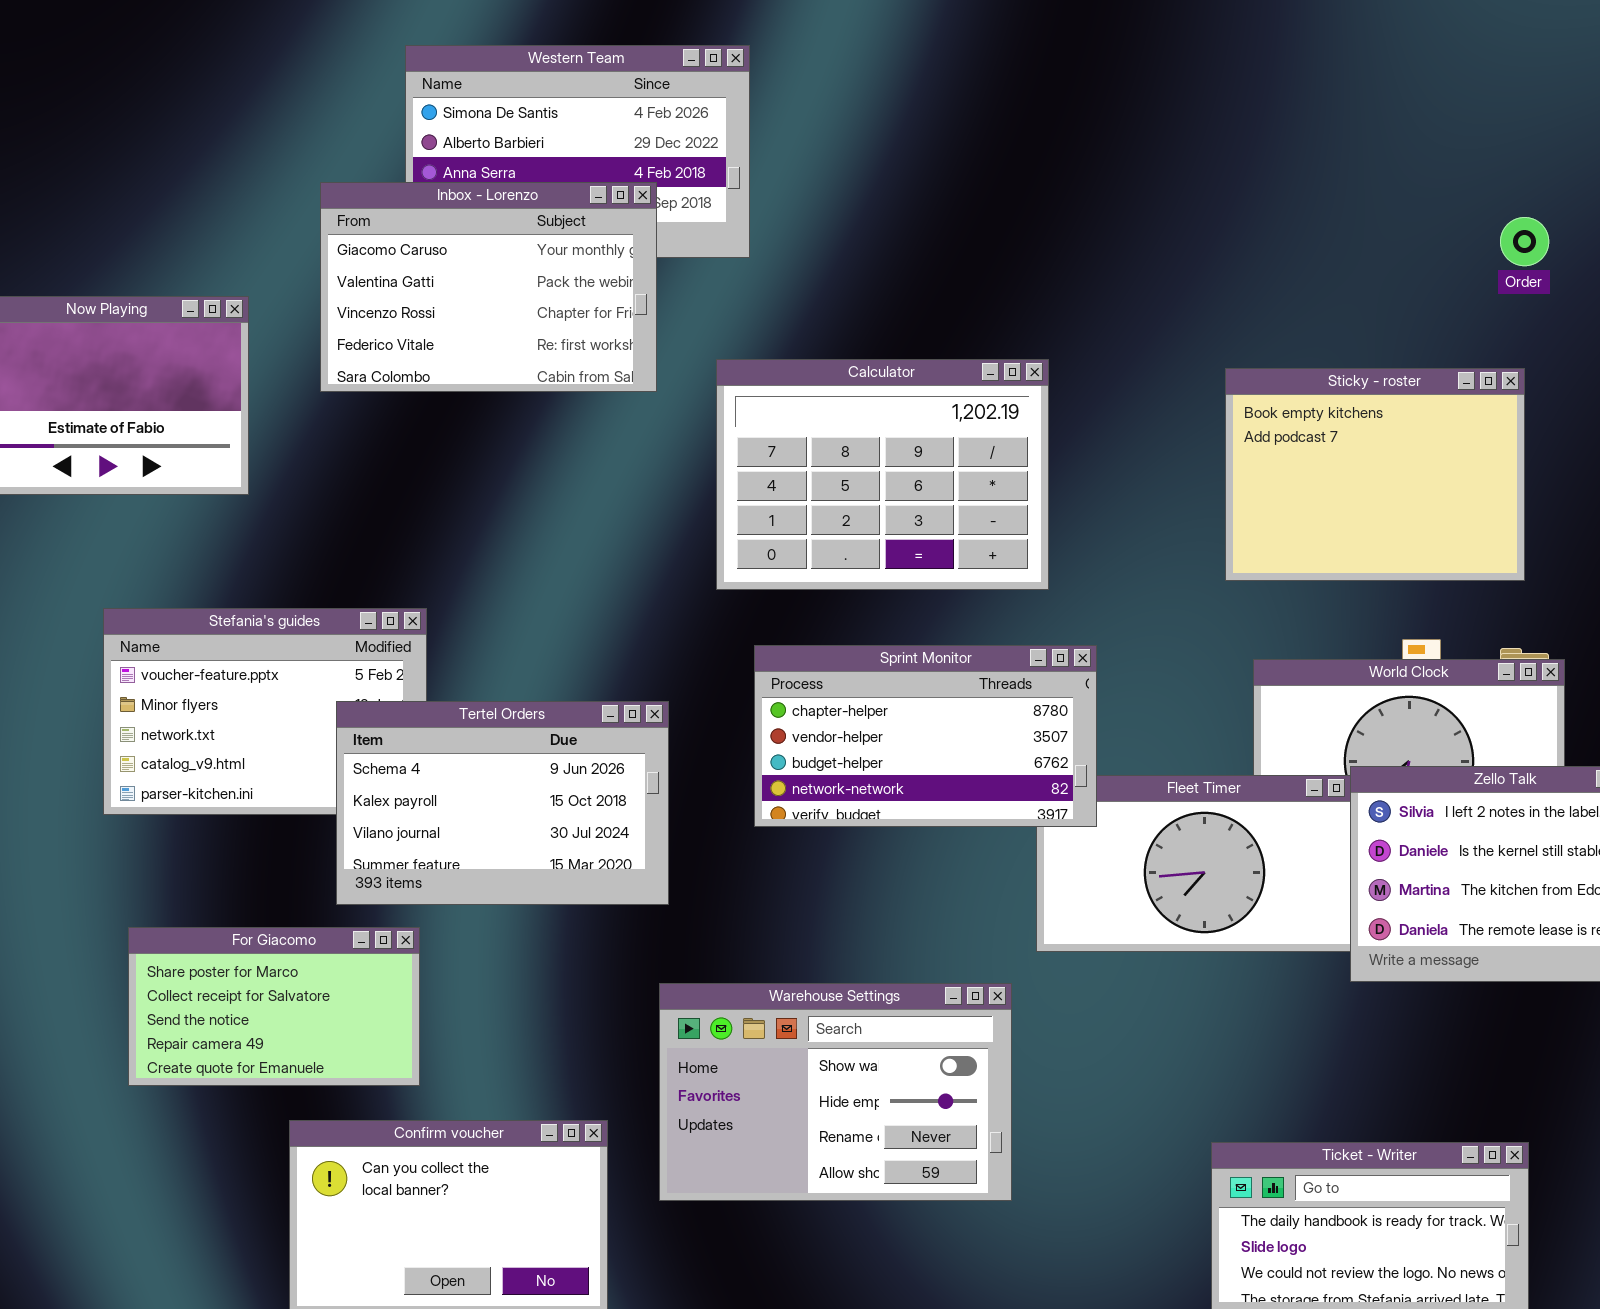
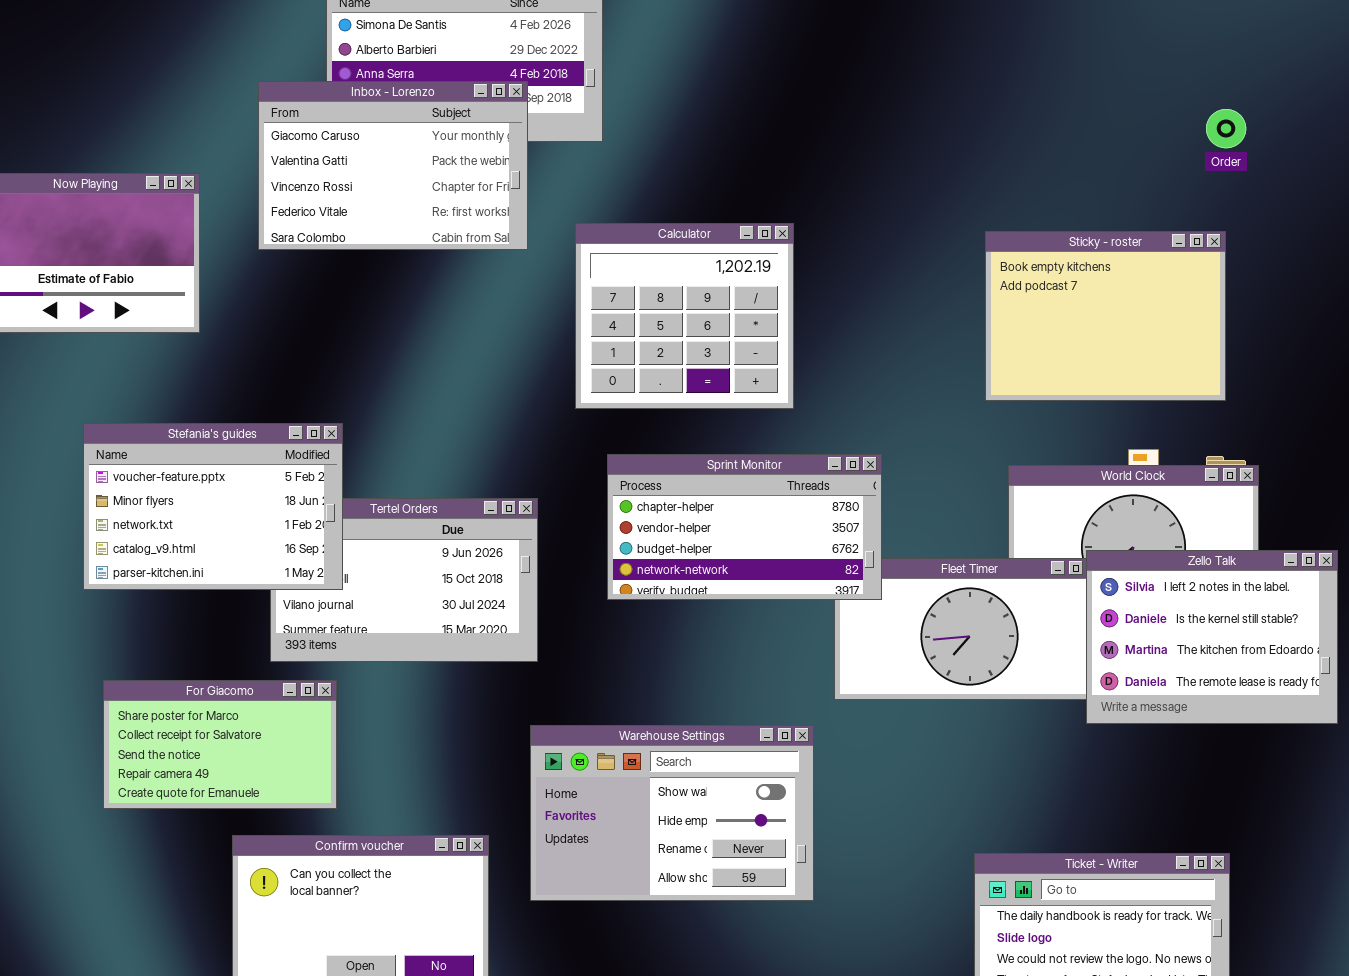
Calculator: [716,359,1049,590] -> [575,223,794,409], resized
Stefania's guides: [103,608,427,815] -> [83,423,343,590], raised

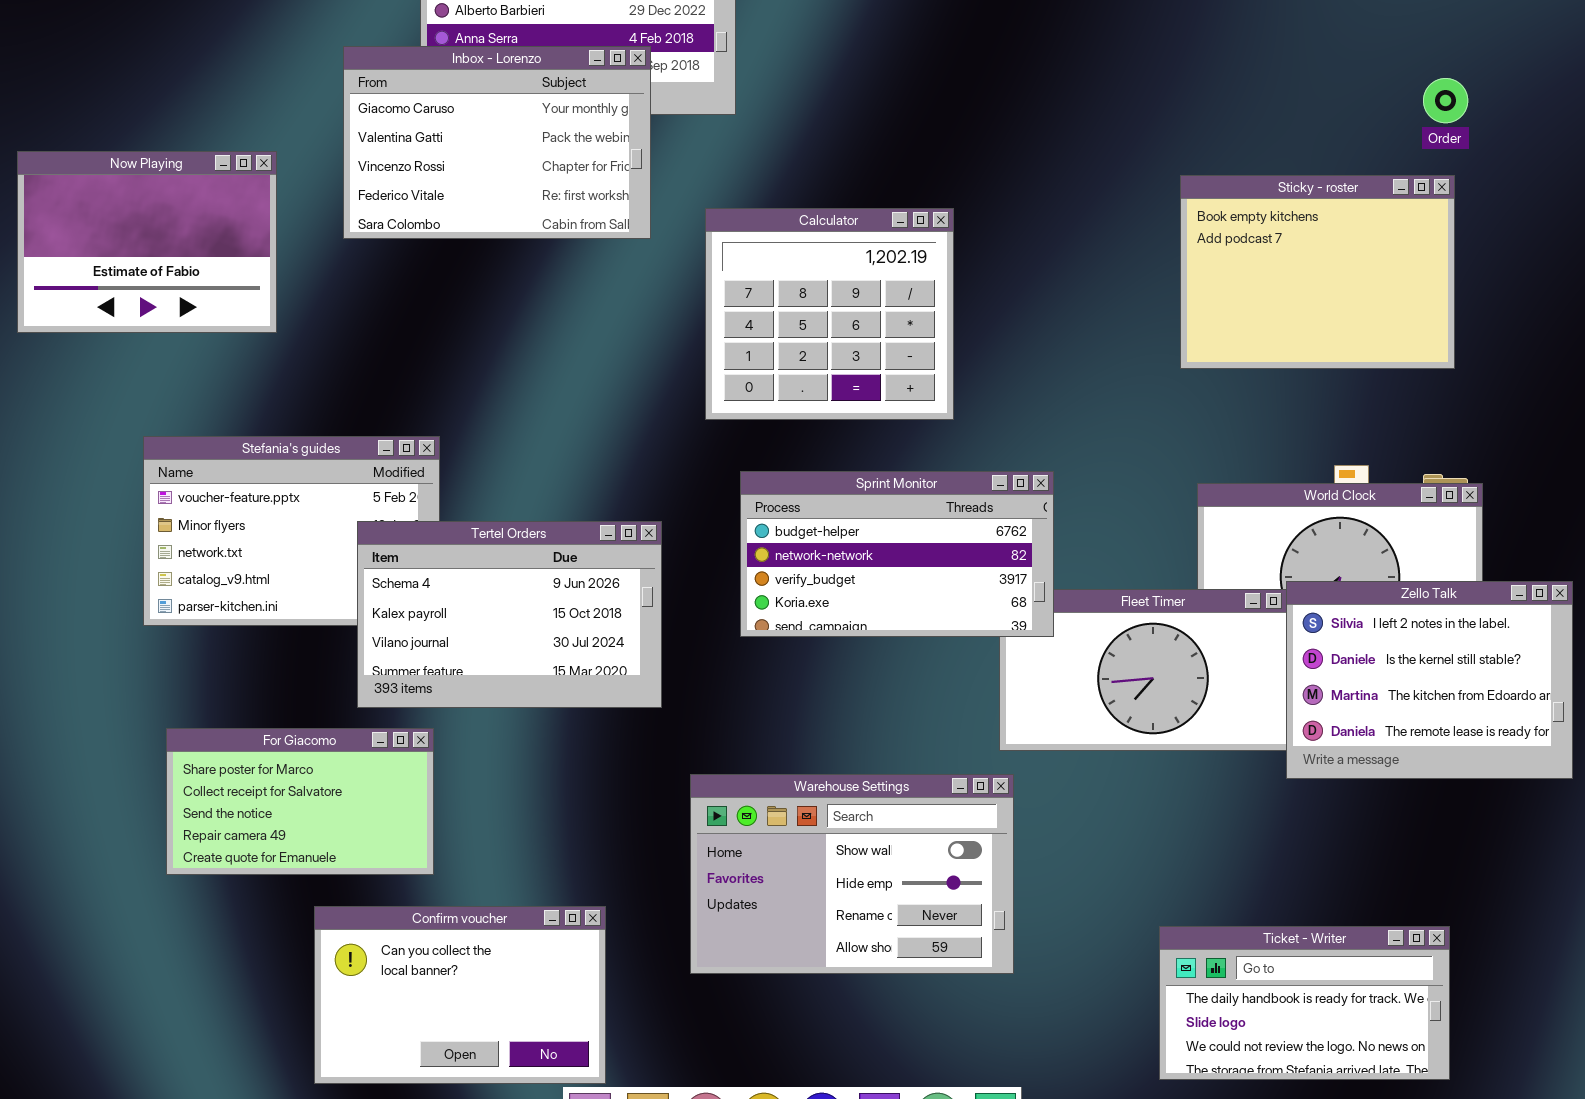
Sticky - roster: [985,231,1226,401] -> [1180,175,1455,369], moved
Sprint Monitor: [607,454,882,600] -> [740,471,1054,637], scrolled down 2 rows
Tertel Orders: [270,498,538,662] -> [357,521,662,708], raised
Warehouse Settings: [530,725,814,901] -> [690,774,1014,974], moved

